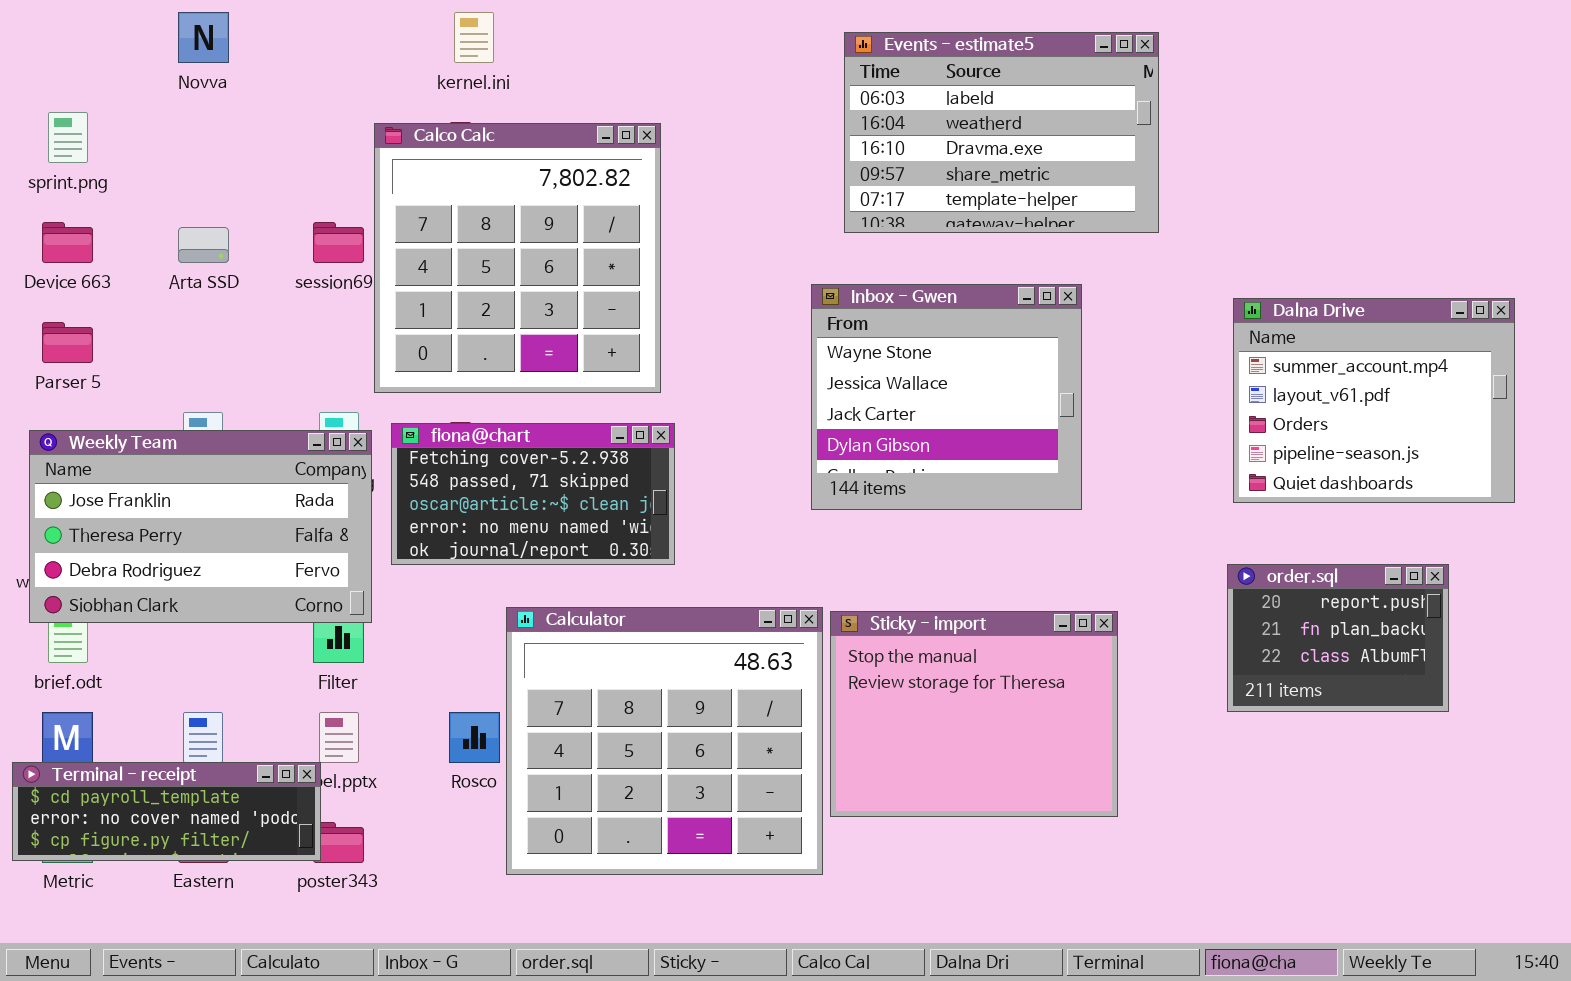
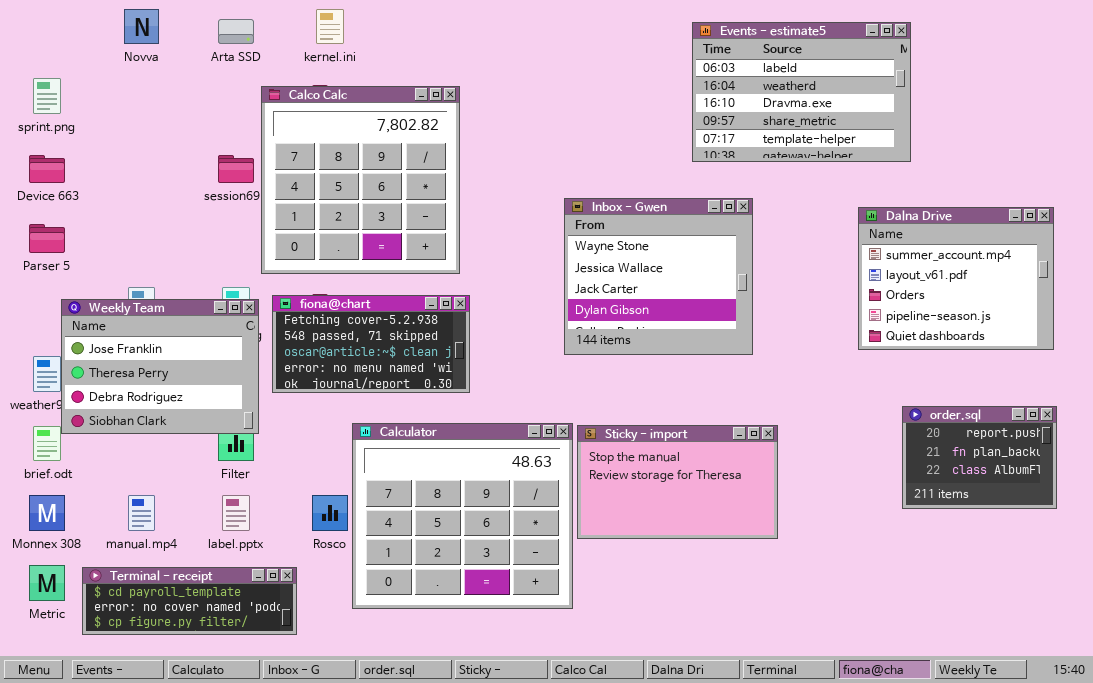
Events - estimate5: [844,32,1159,233] -> [692,22,911,162], moved
Arta SSD: [178,227,229,263] -> [218,19,254,44], moved
Weekly Team: [29,430,372,623] -> [61,299,259,434], resized
order.sql: [1227,564,1449,712] -> [902,406,1057,509], moved
Sticky - import: [830,611,1118,817] -> [577,425,778,539], resized
Terminal - receipt: [12,762,321,861] -> [82,567,297,635], moved

